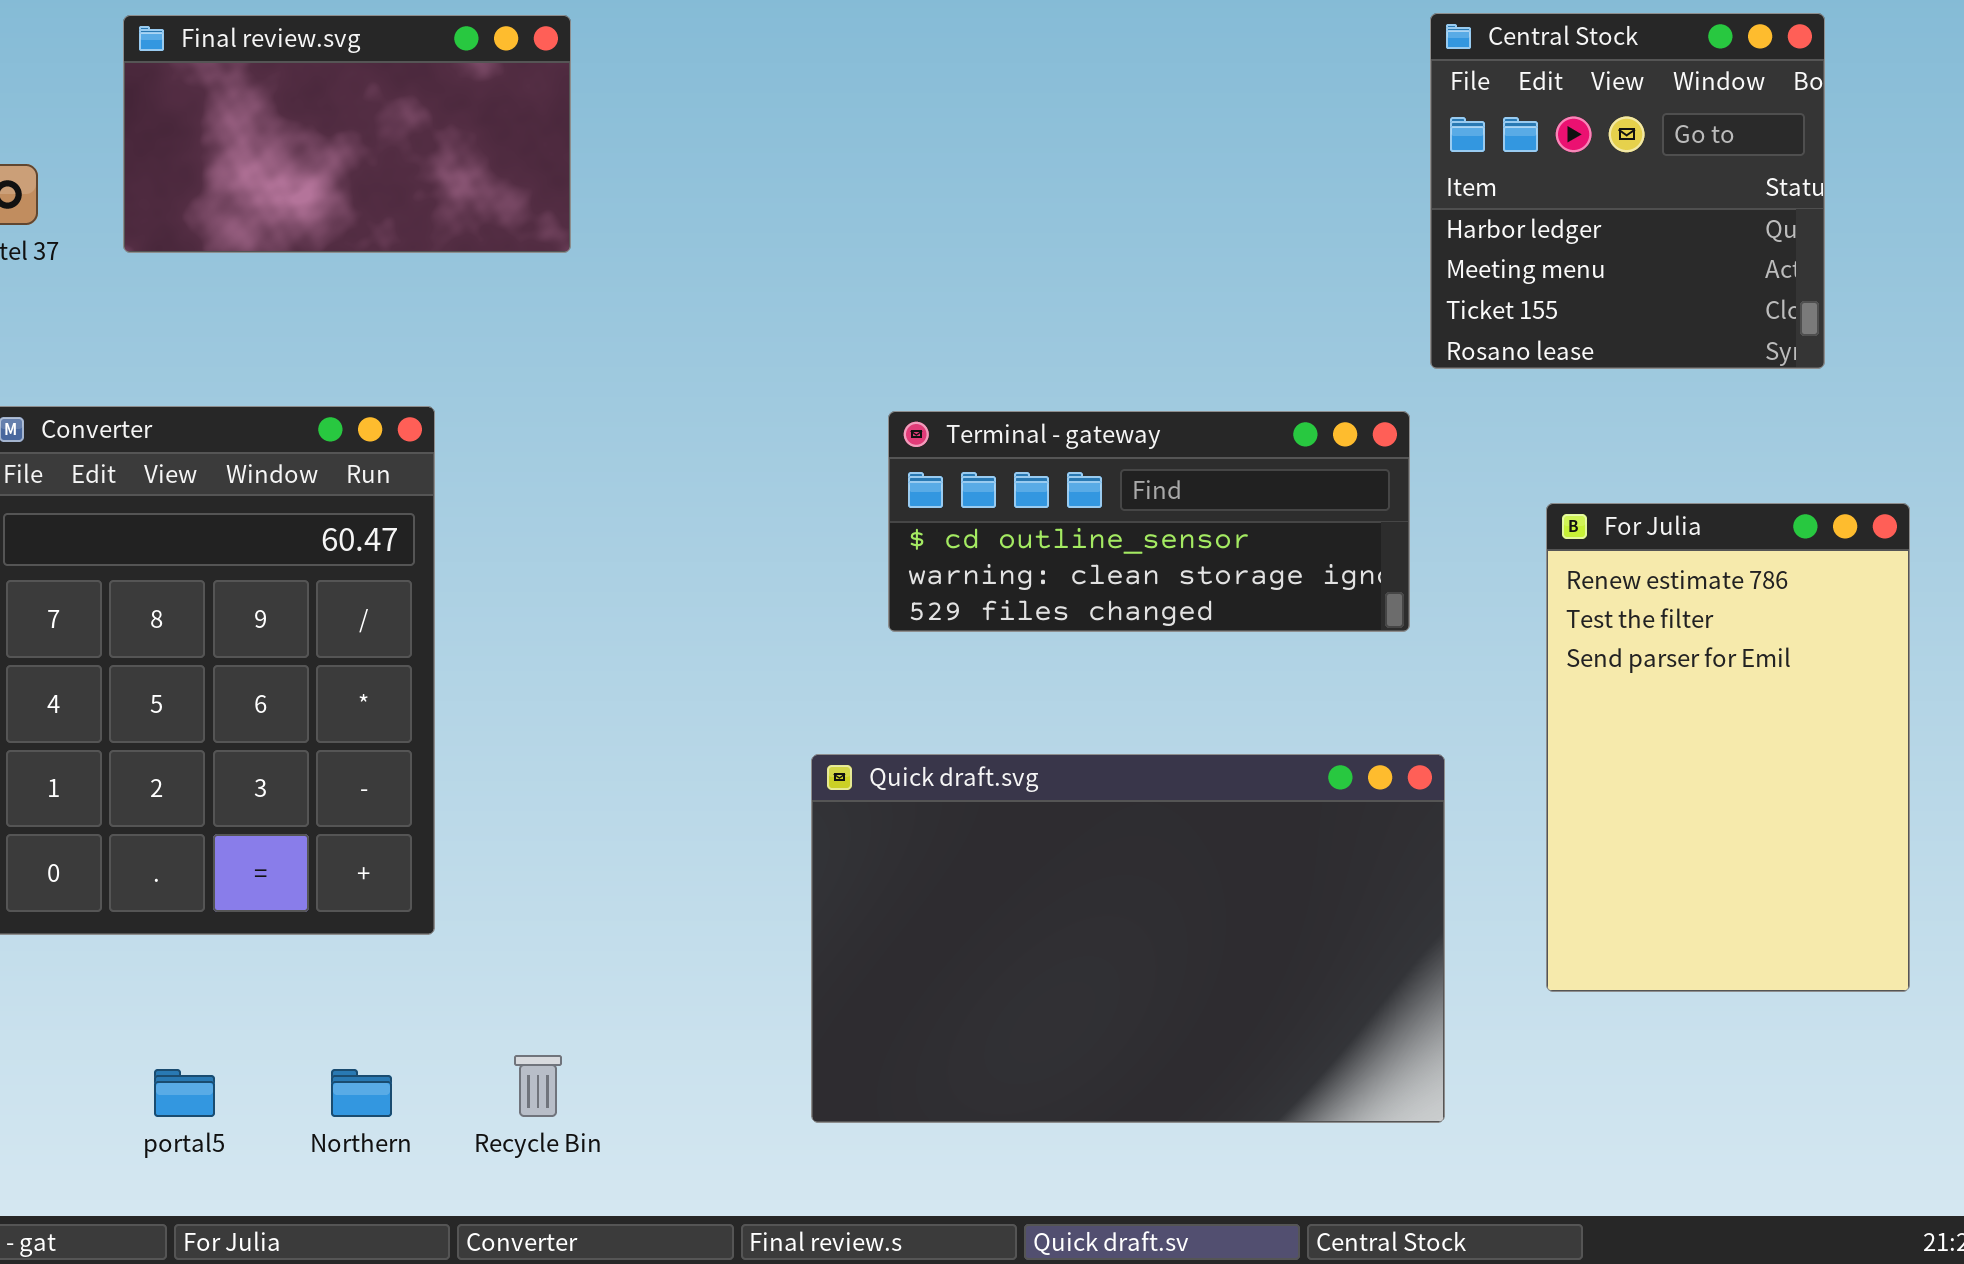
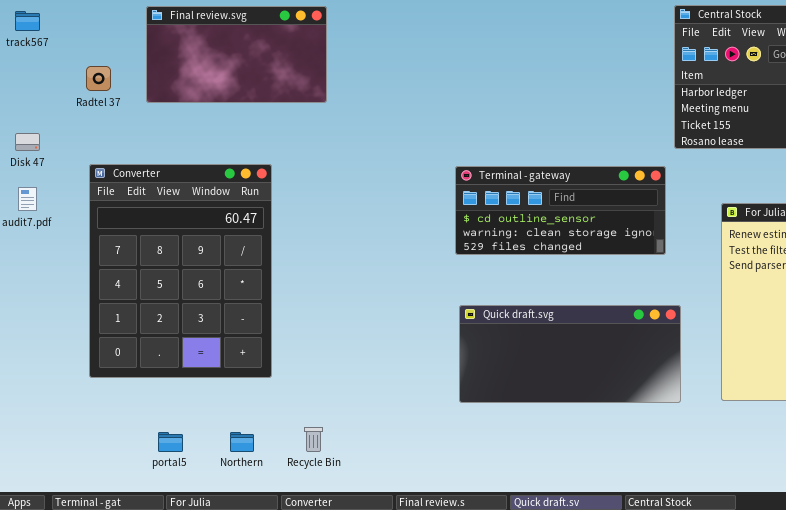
Quick draft.svg: [811,754,1445,1123] -> [459,305,681,403], resized

